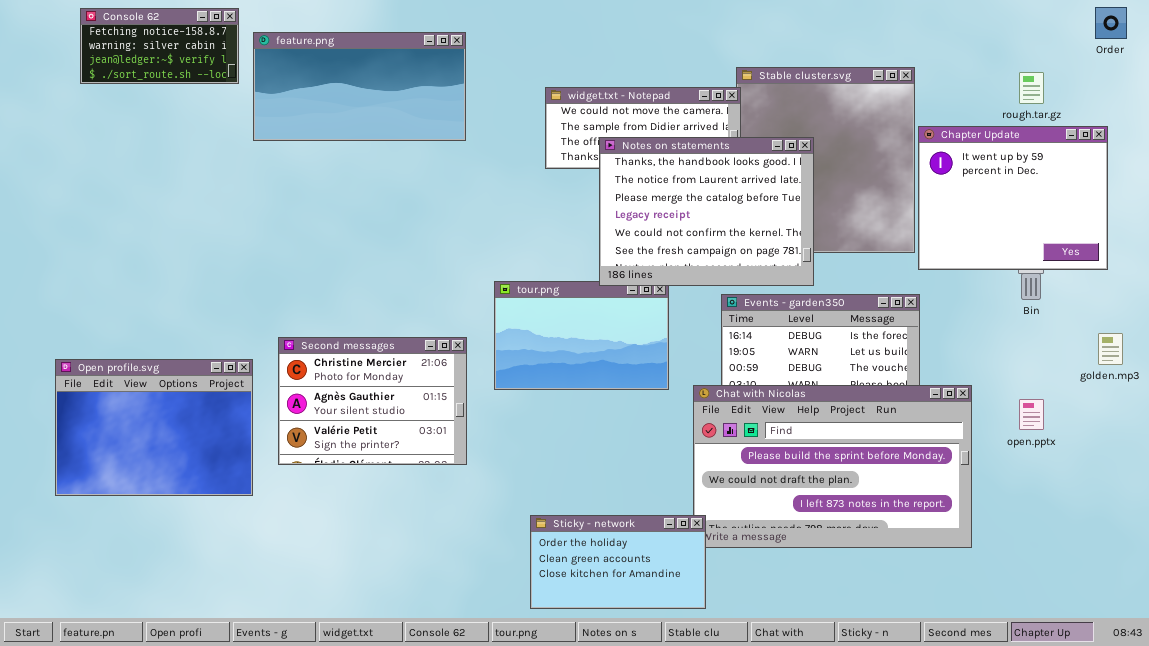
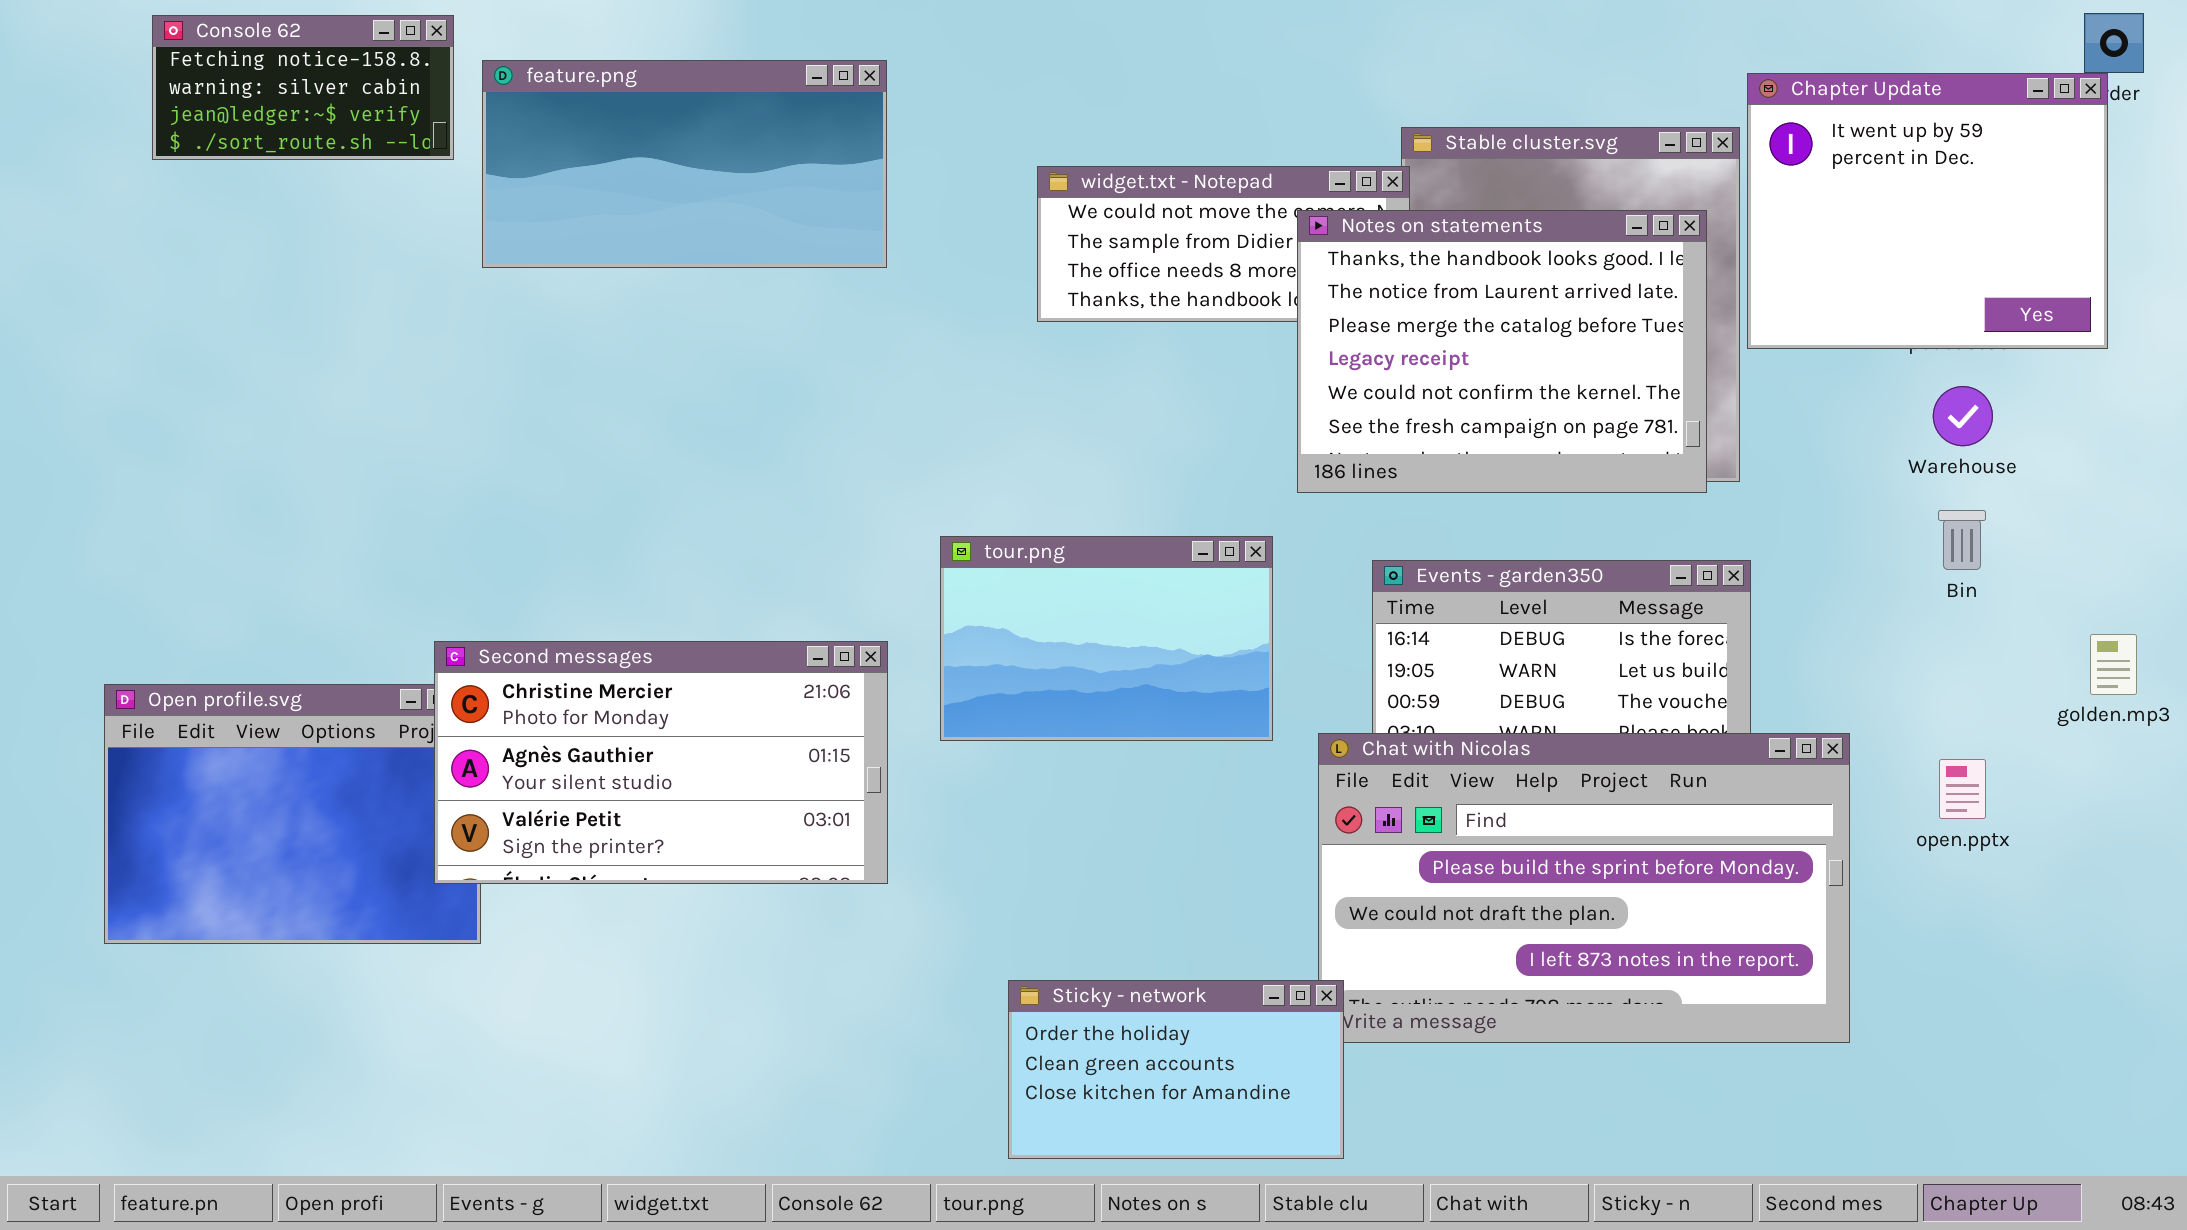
Chapter Update: [918,126,1108,270] -> [1747,73,2108,349], moved
Notes on statements: [599,137,814,286] -> [1297,210,1707,493], moved
Second messages: [278,337,467,465] -> [434,641,888,884], resized

